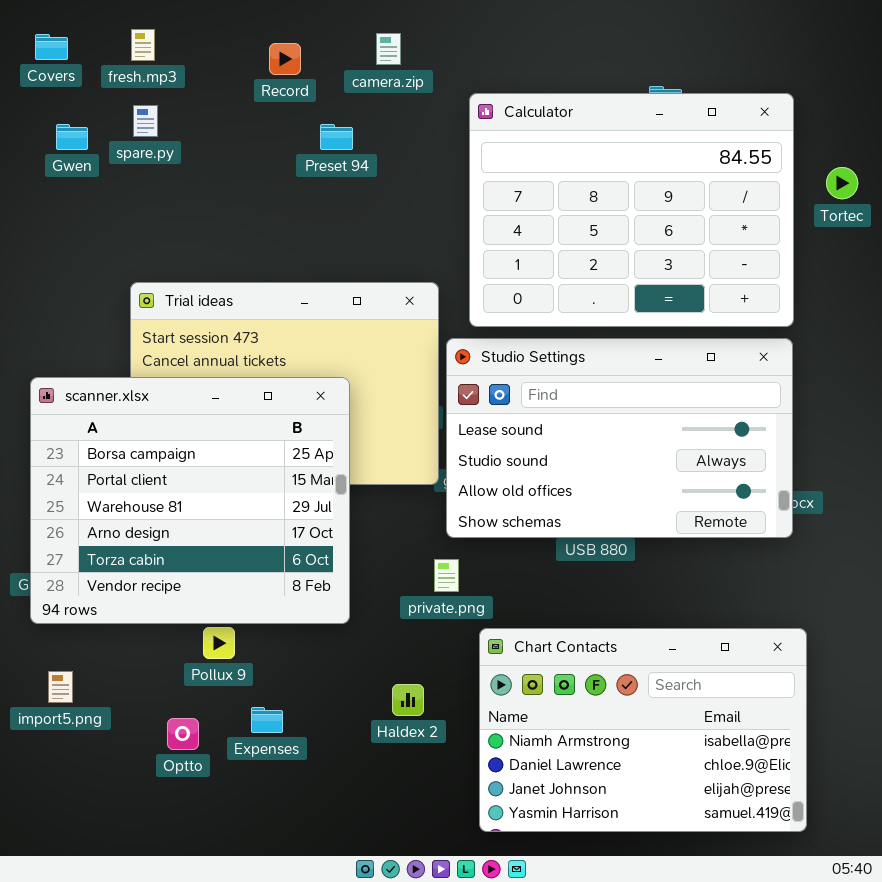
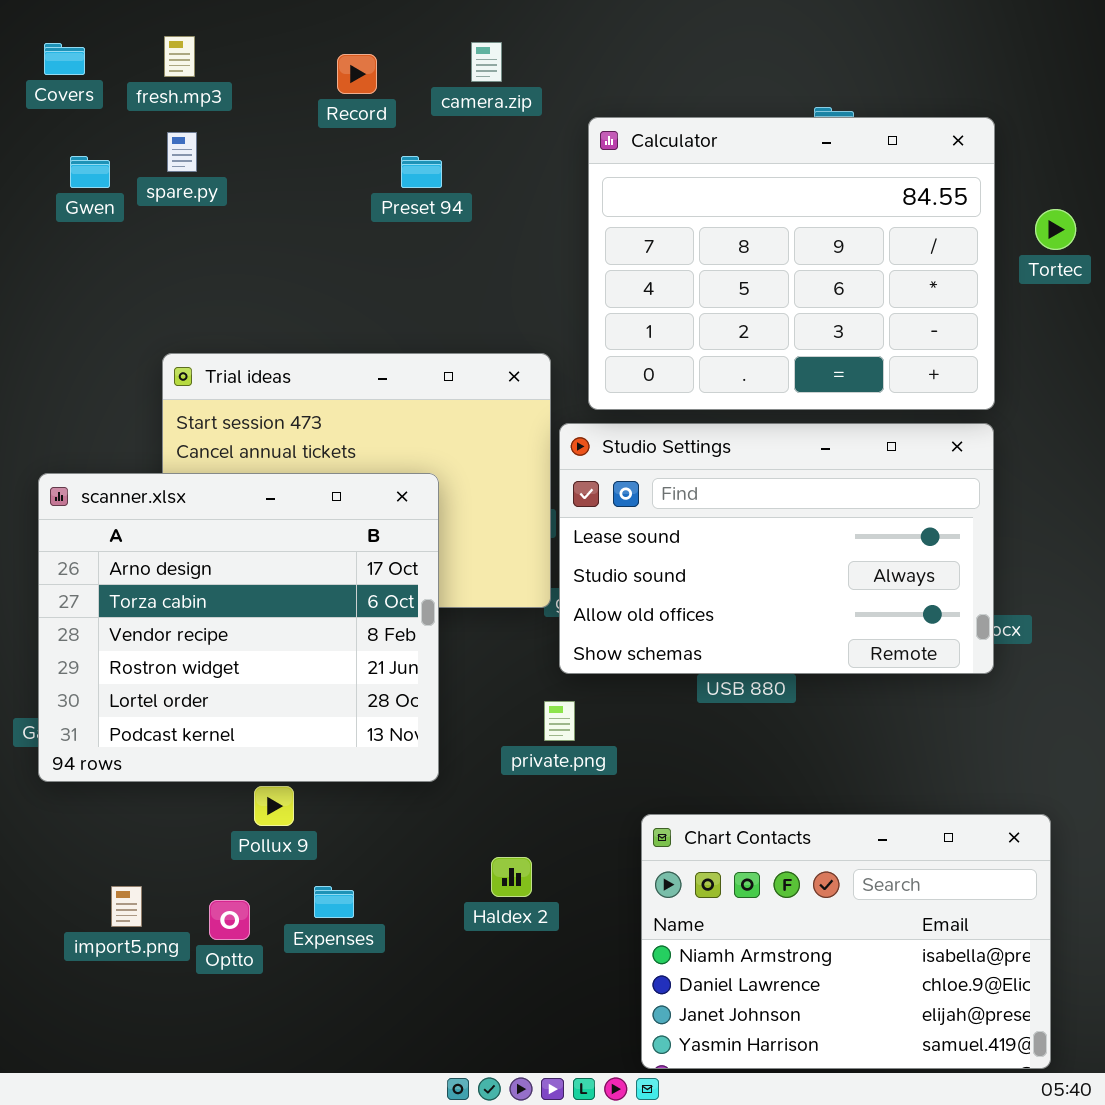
scanner.xlsx: [30,377,350,624] -> [38,473,439,782], scrolled down 3 rows
Chart Contacts: [479,628,807,832] -> [641,814,1051,1069], moved
import5.png: [48,671,73,703] -> [111,886,142,927], moved

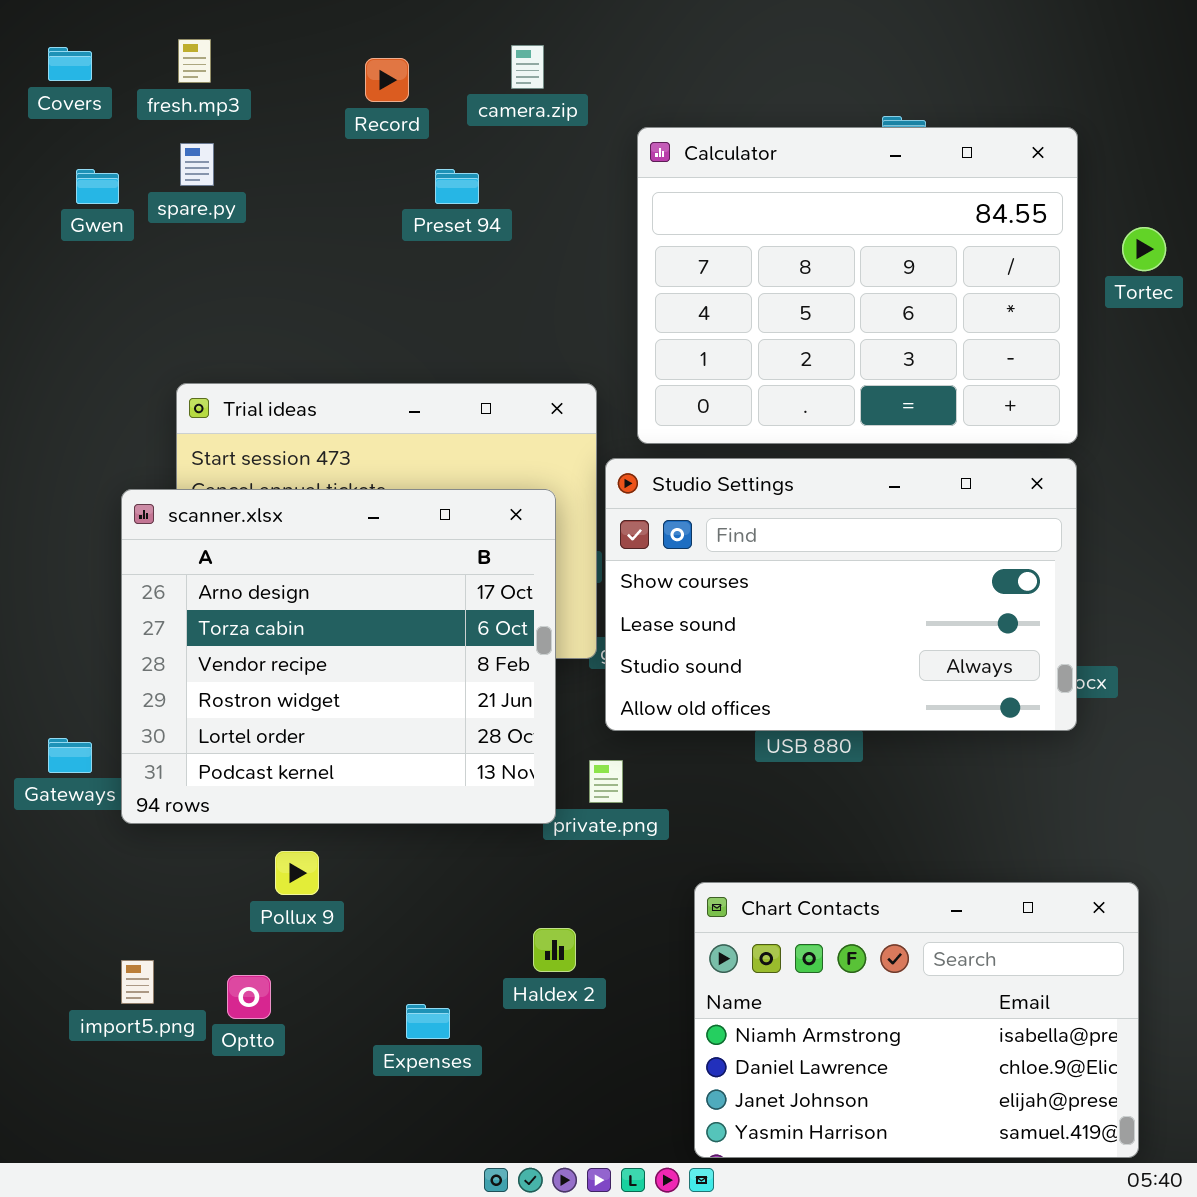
Studio Settings: [559,423,994,674] -> [605,458,1077,731], scrolled up 1 row
scanner.xlsx: [38,473,439,782] -> [121,489,556,824], moved
Expenses: [314,886,354,918] -> [406,1004,450,1039], moved

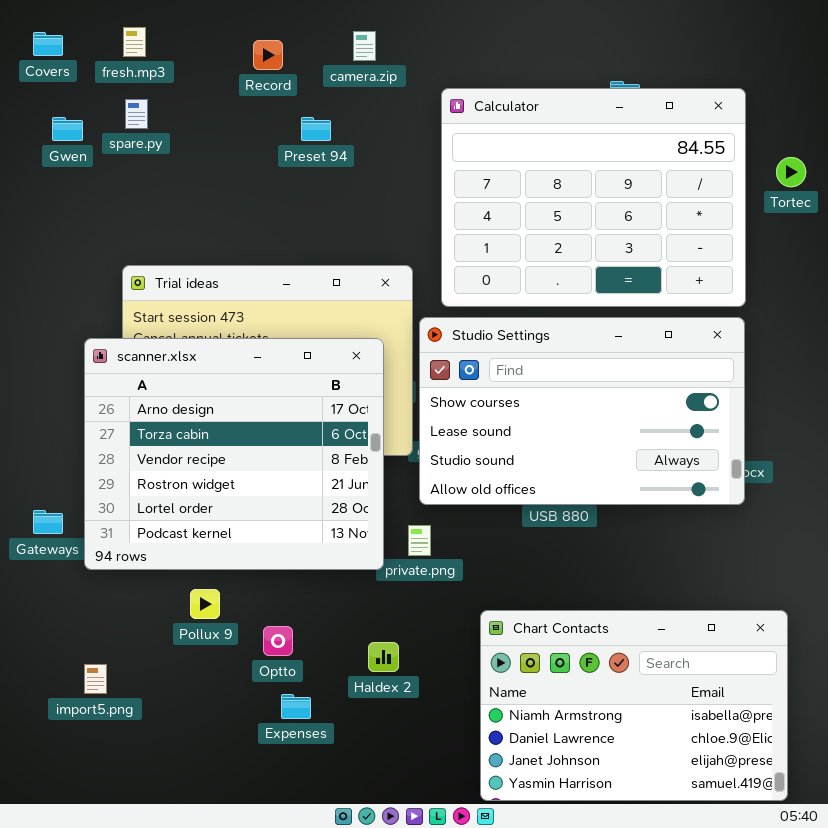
Optto: [227,975,271,1019] -> [263,626,293,656], moved

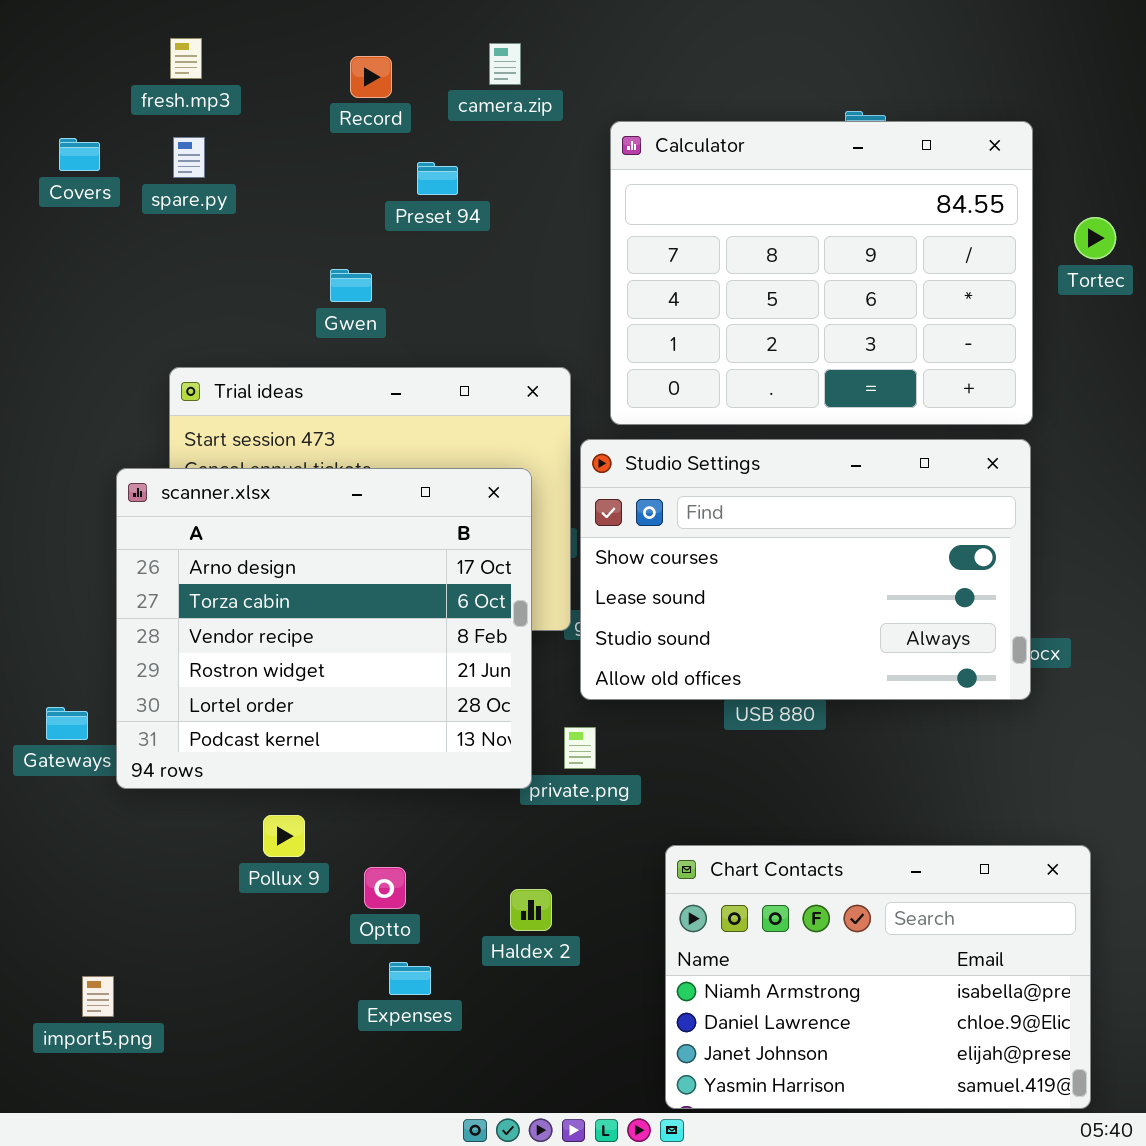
Covers: [33,32,63,56] -> [59,138,100,171], moved
Gwen: [52,117,83,141] -> [330,269,372,302], moved
import5.png: [84,664,107,694] -> [82,976,114,1017], moved

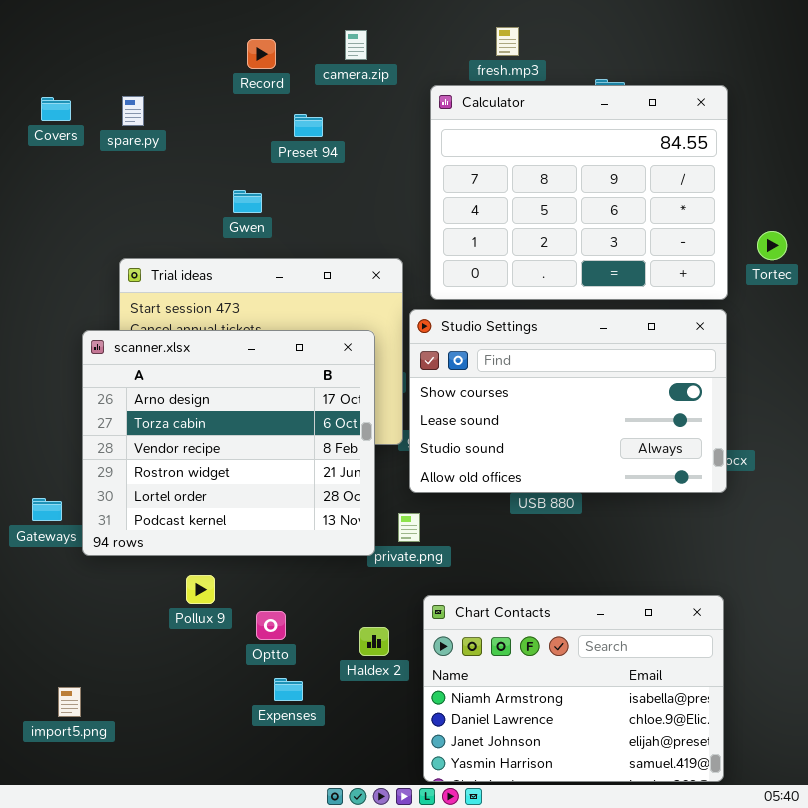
fresh.mp3: [170,38,202,79] -> [496,27,519,56], moved
Tortec: [1074,217,1116,259] -> [757,231,787,260], moved
Chart Contacts: [665,845,1091,1109] -> [423,595,724,782], moved

